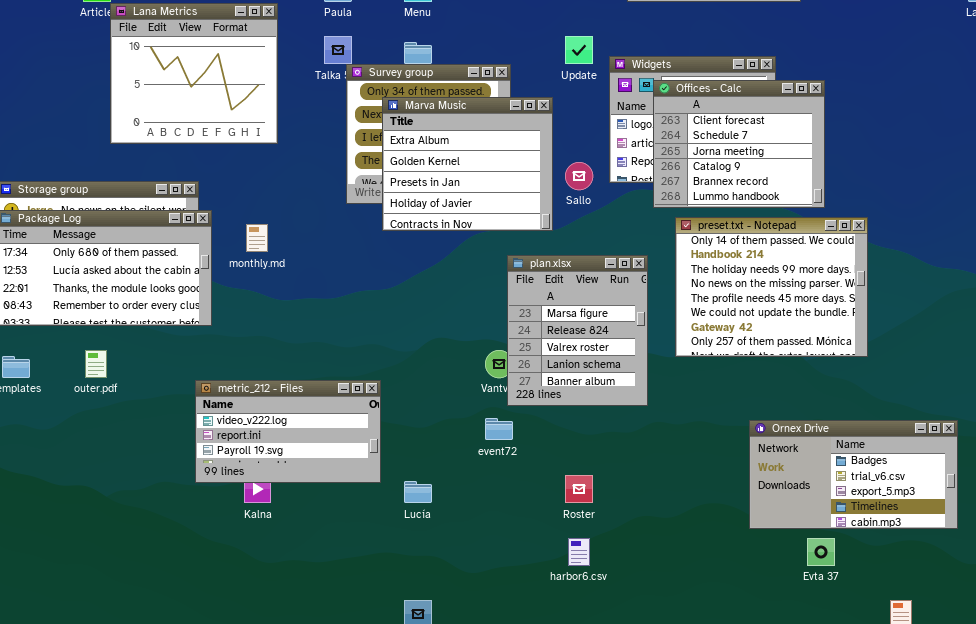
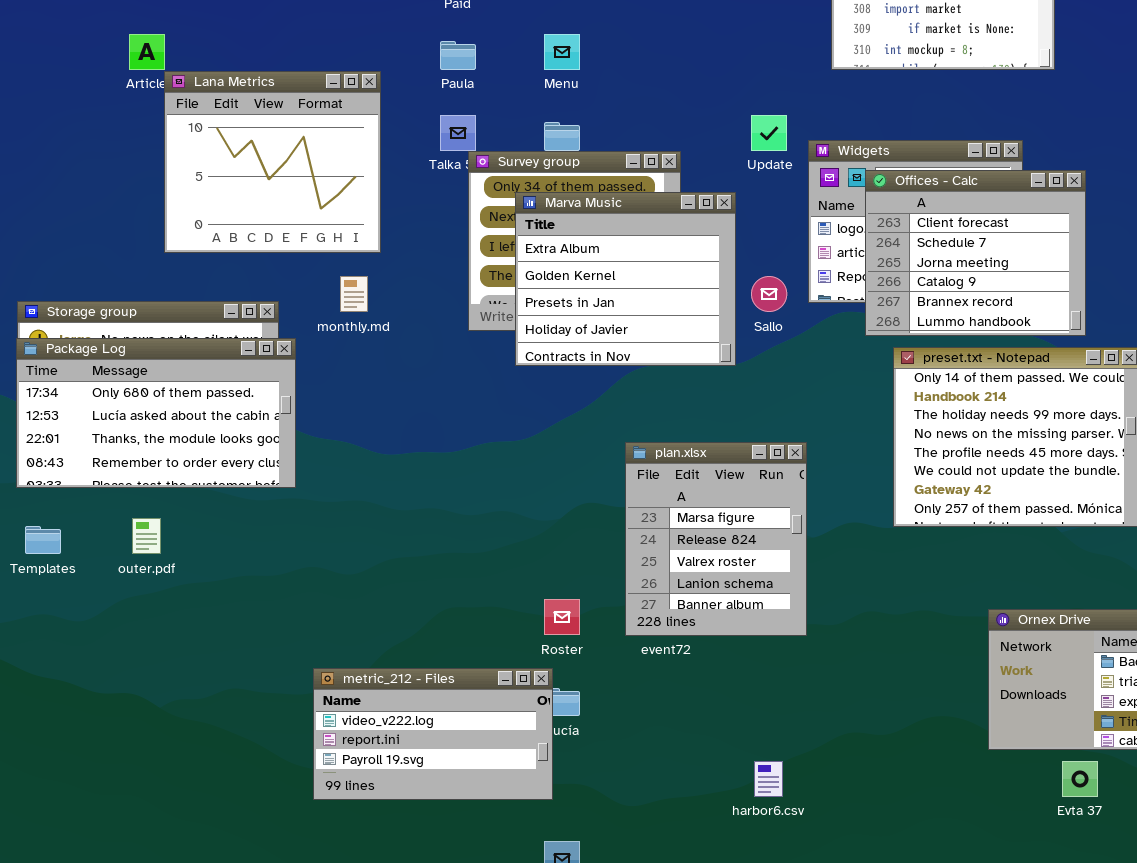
monthly.md: [246,224,268,252] -> [340,276,368,312], moved
plan.xlsx: [507,255,648,406] -> [625,442,807,636], moved
metric_212 - Files: [195,380,381,483] -> [313,668,553,800], moved
Roster: [565,475,593,503] -> [544,599,580,635], moved

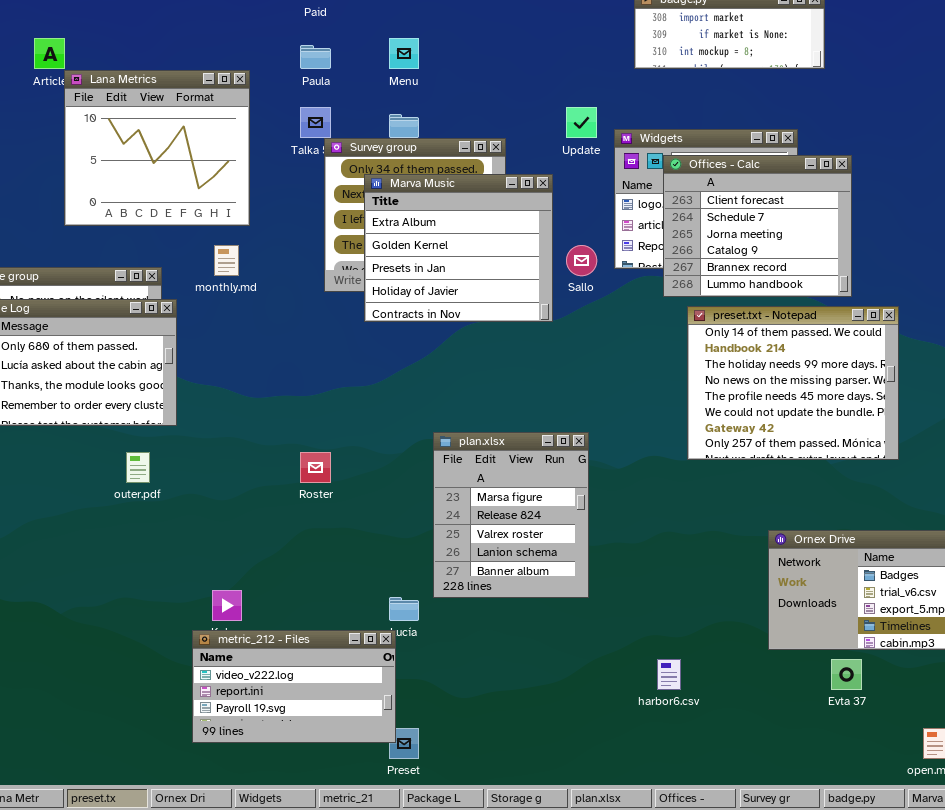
plan.xlsx: [625,442,807,636] -> [433,432,589,598], moved
outer.pdf: [132,518,161,554] -> [126,452,150,483], moved
Roster: [544,599,580,635] -> [300,452,331,483], moved
metric_212 - Files: [313,668,553,800] -> [192,630,396,743], moved
harbor6.csv: [754,761,783,797] -> [657,659,681,690], moved

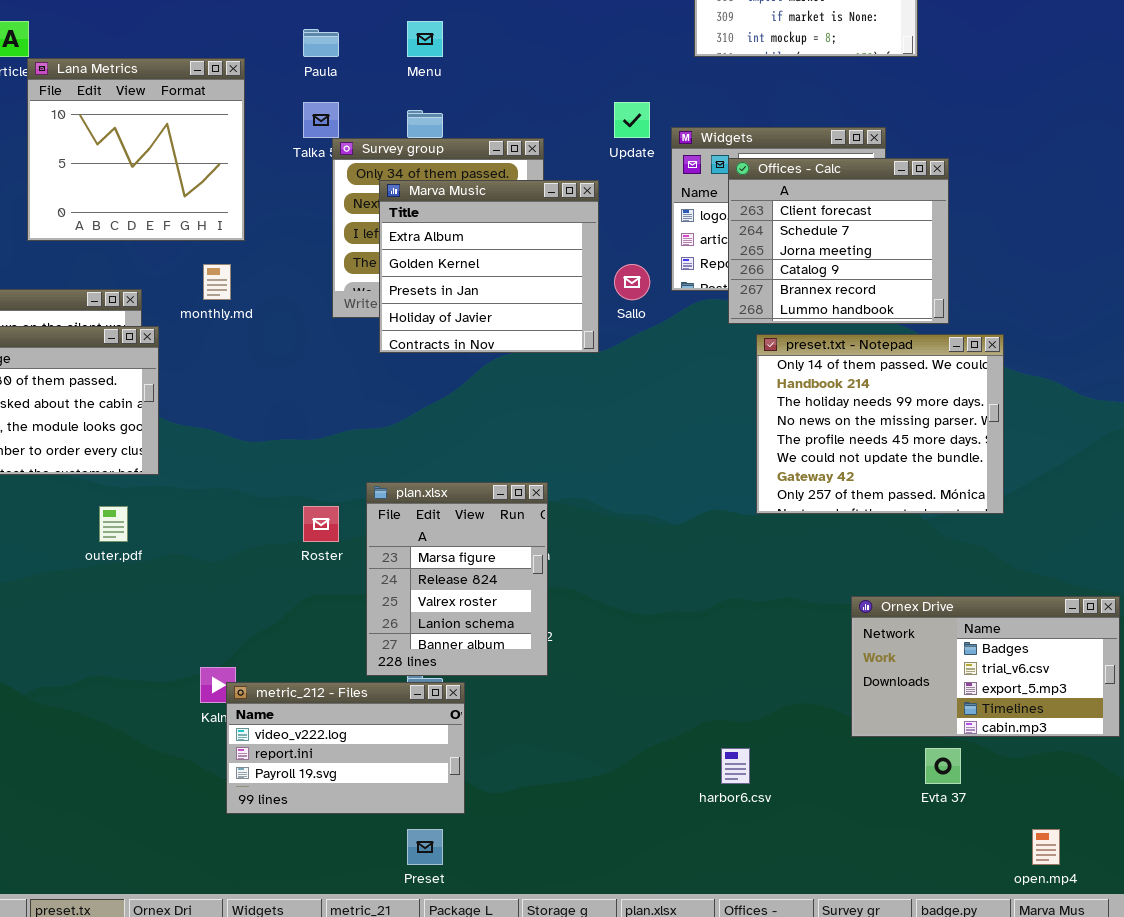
plan.xlsx: [433,432,589,598] -> [366,482,548,676], moved
metric_212 - Files: [192,630,396,743] -> [226,682,465,814], moved

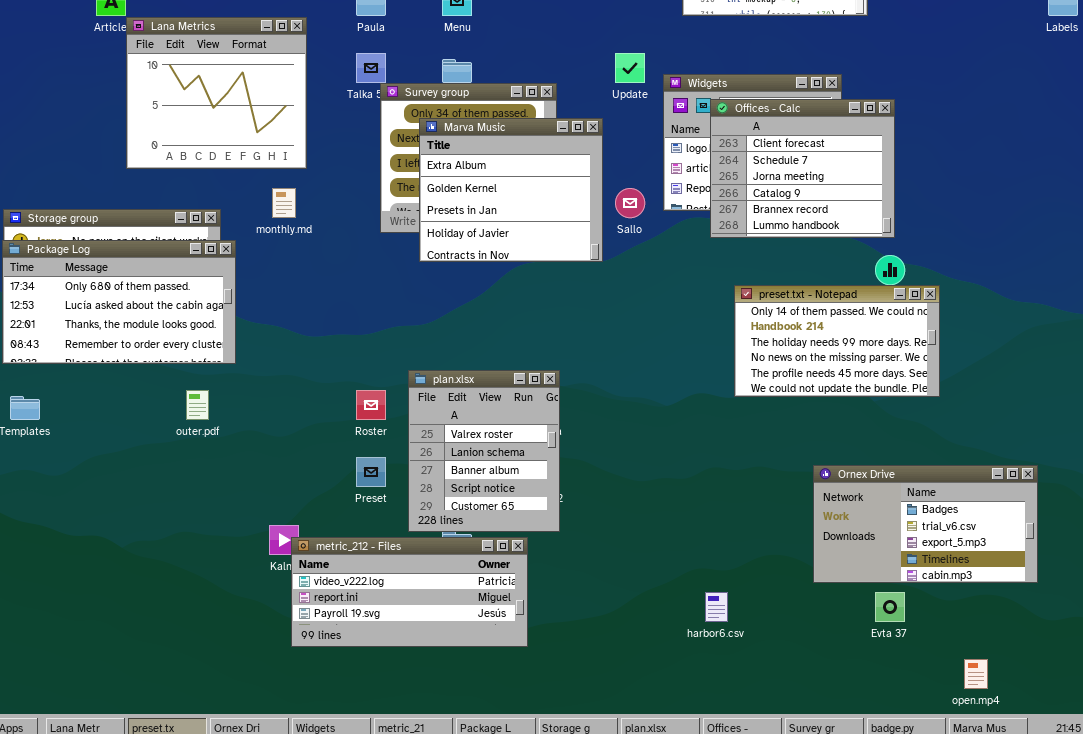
preset.txt - Notepad: [756,334,1004,514] -> [734,285,940,397], resized
plan.xlsx: [366,482,548,676] -> [408,370,560,532], scrolled down 2 rows
metric_212 - Files: [226,682,465,814] -> [291,537,528,647], resized
Preset: [407,829,443,865] -> [356,457,386,487], moved

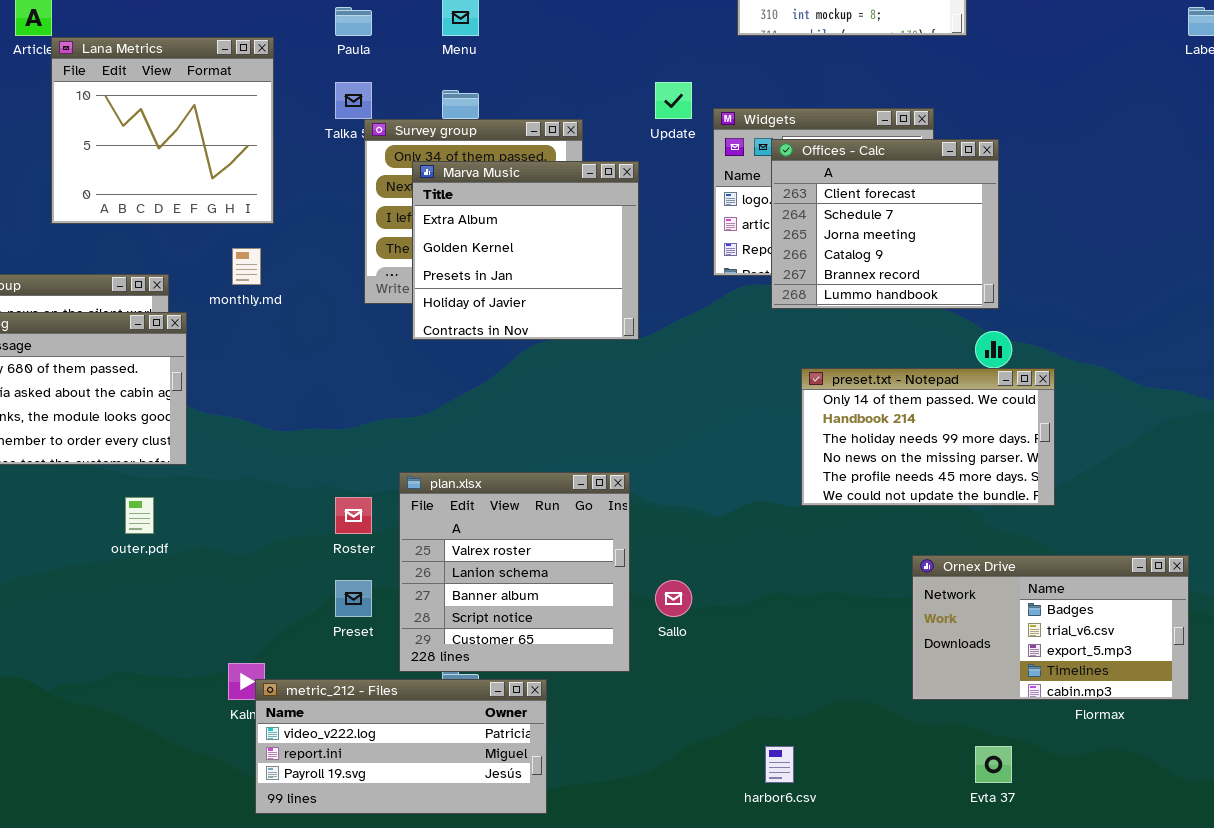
Sallo: [615,188,645,218] -> [655,580,692,617], moved
plan.xlsx: [408,370,560,532] -> [399,472,630,672], resized
Ornex Drive: [813,465,1038,583] -> [912,555,1189,700], moved

